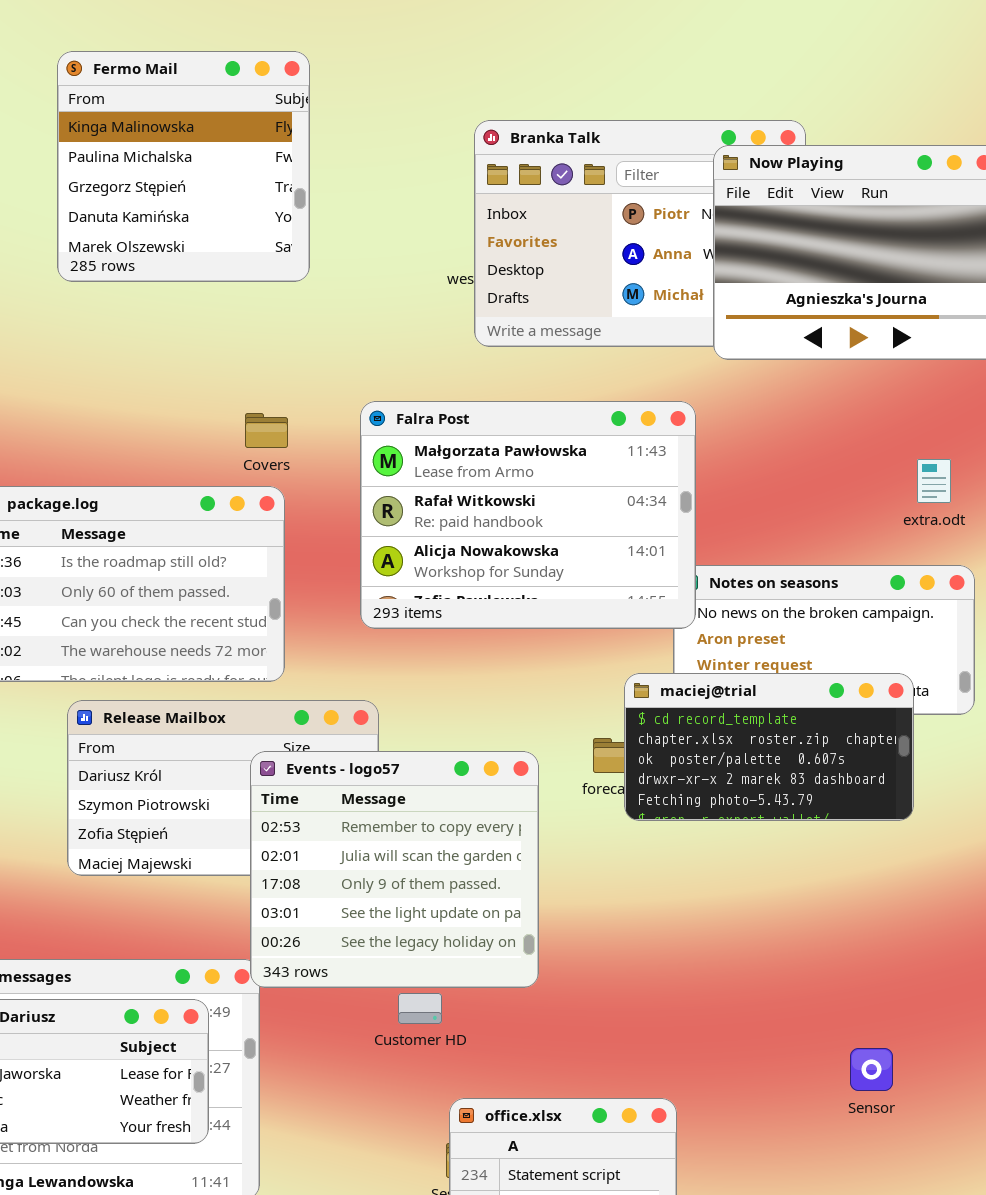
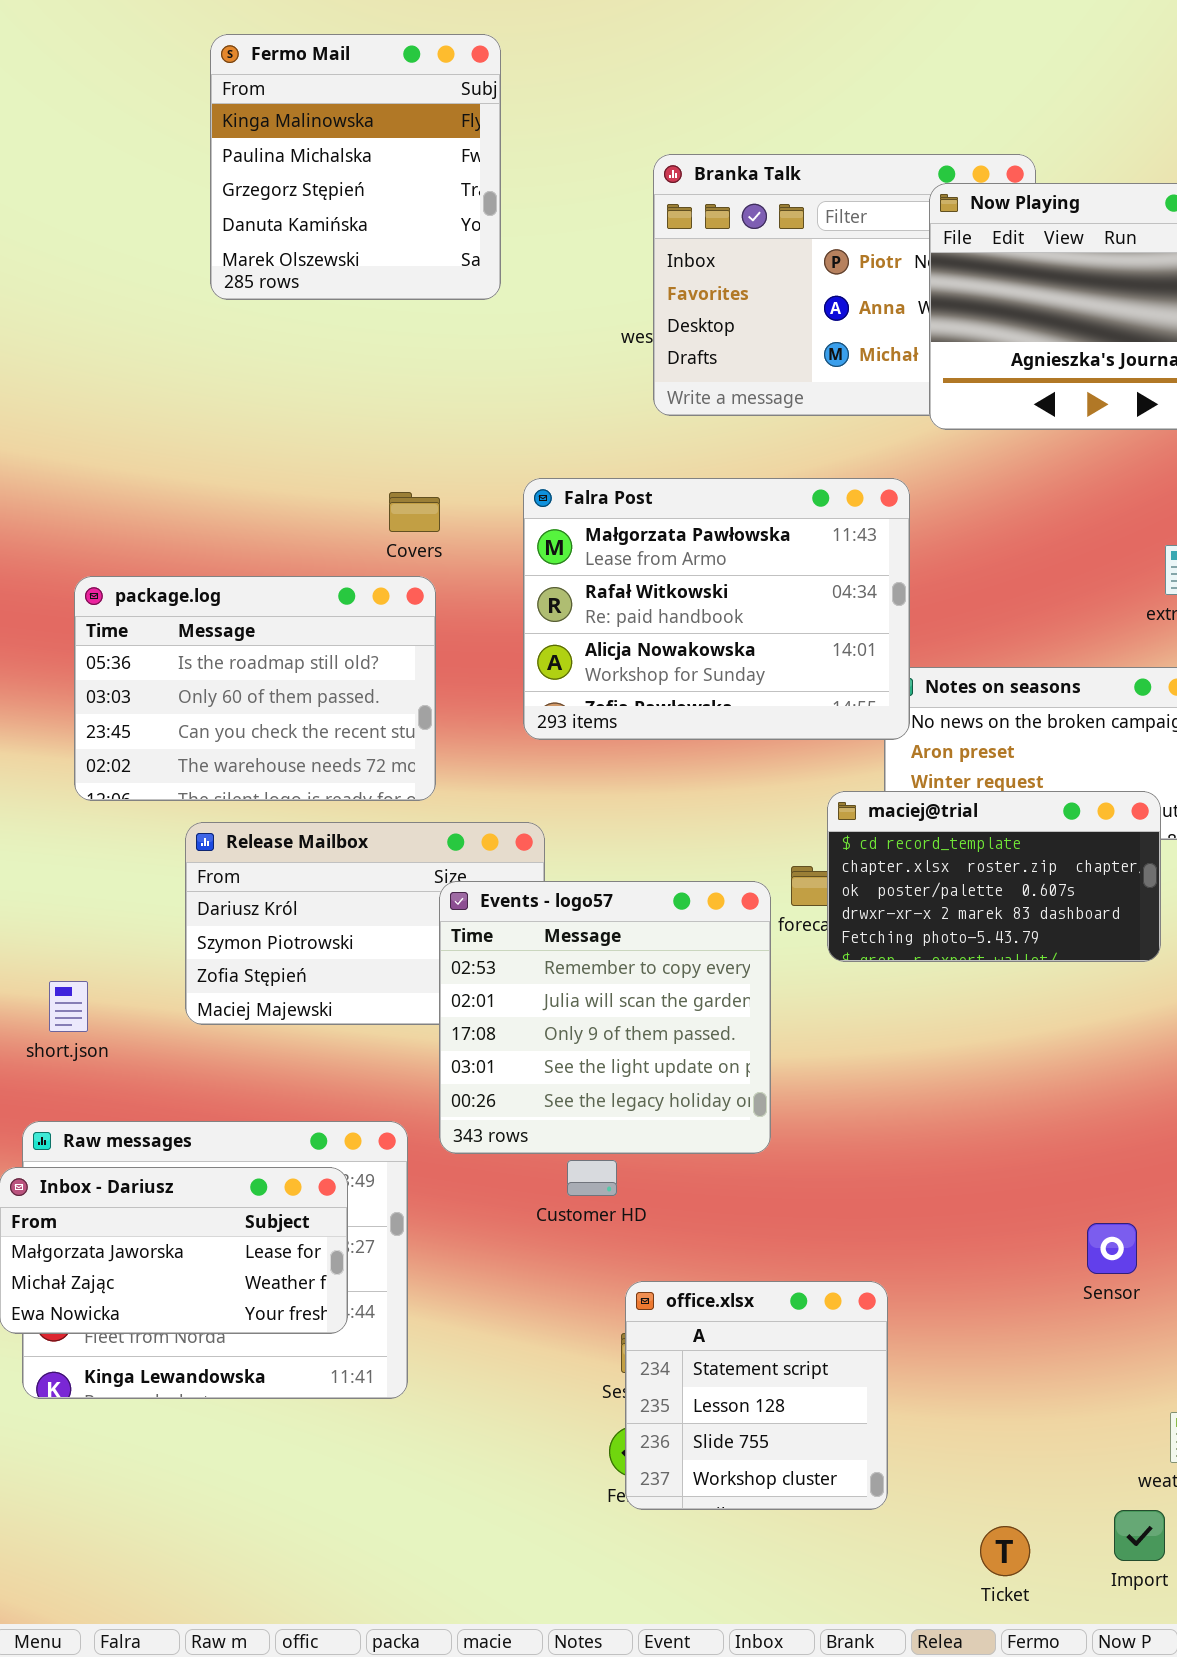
Fermo Mail: [57,51,310,282] -> [210,34,501,300], moved
Events - logo57: [250,751,539,988] -> [439,881,771,1154], moved

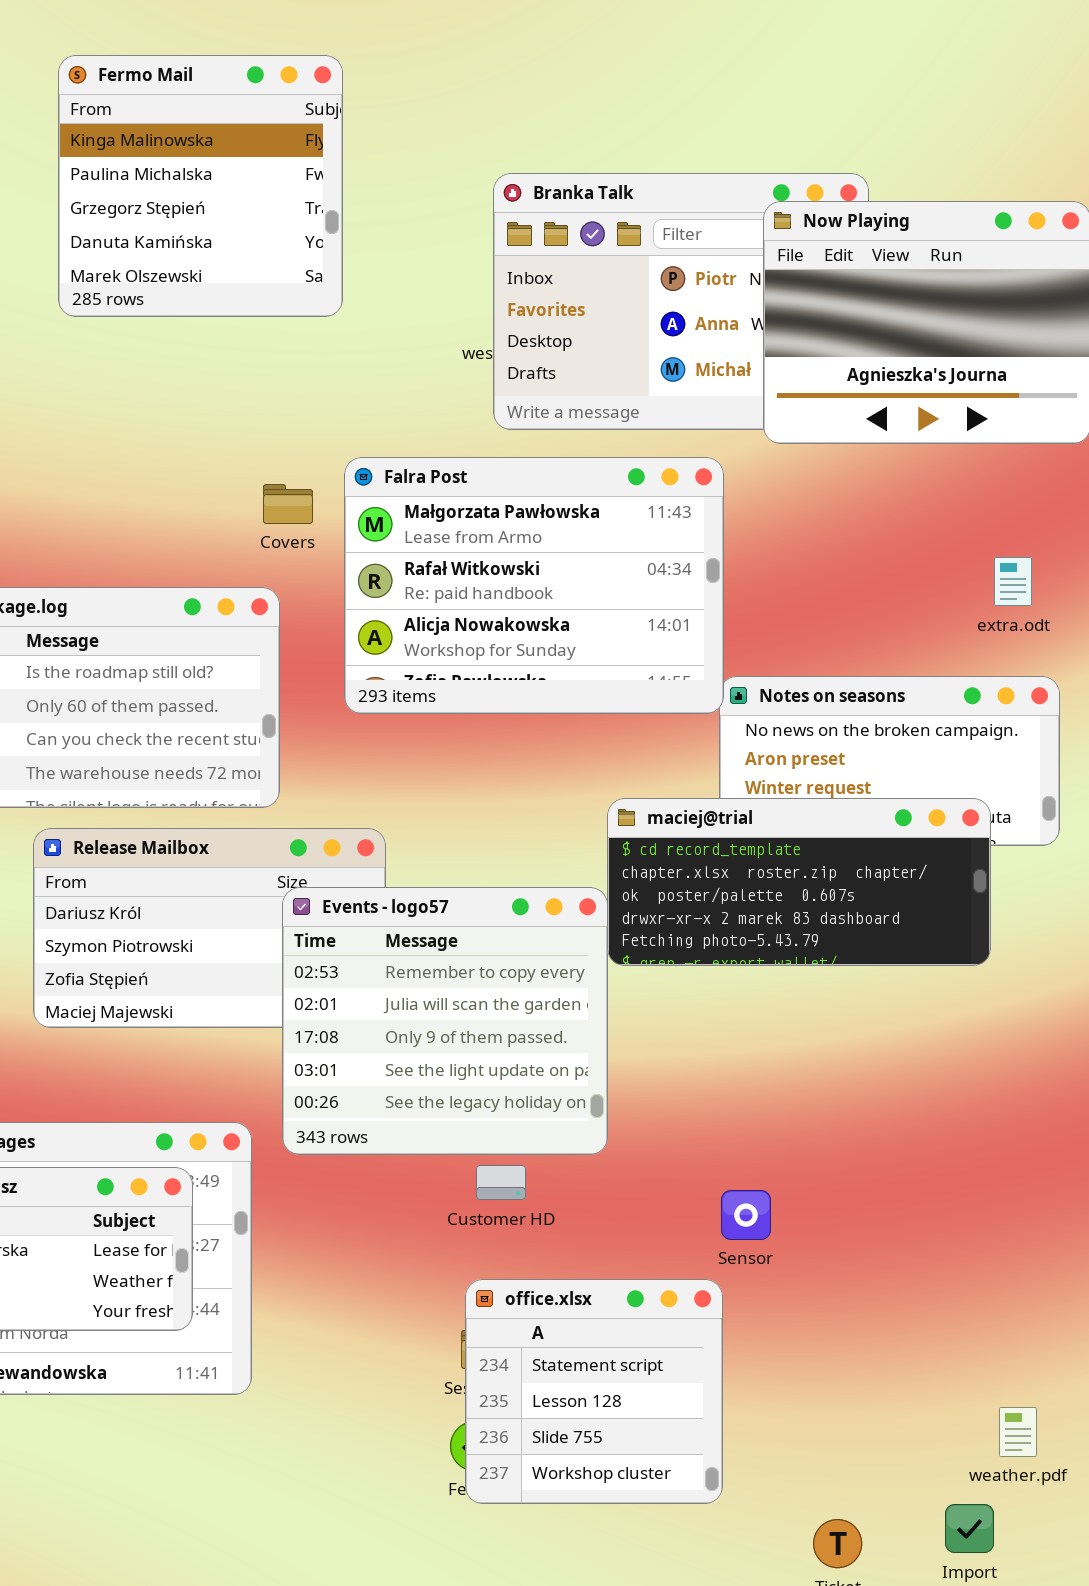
Falra Post: [523,478,910,740] -> [344,457,724,714], moved
Covers: [389,492,440,532] -> [263,484,313,524], moved
maciej@trial: [827,791,1161,962] -> [607,798,991,966], resized
Customer HD: [567,1160,617,1196] -> [476,1165,526,1200], moved
Sensor: [1087,1223,1137,1274] -> [721,1190,771,1240], moved

